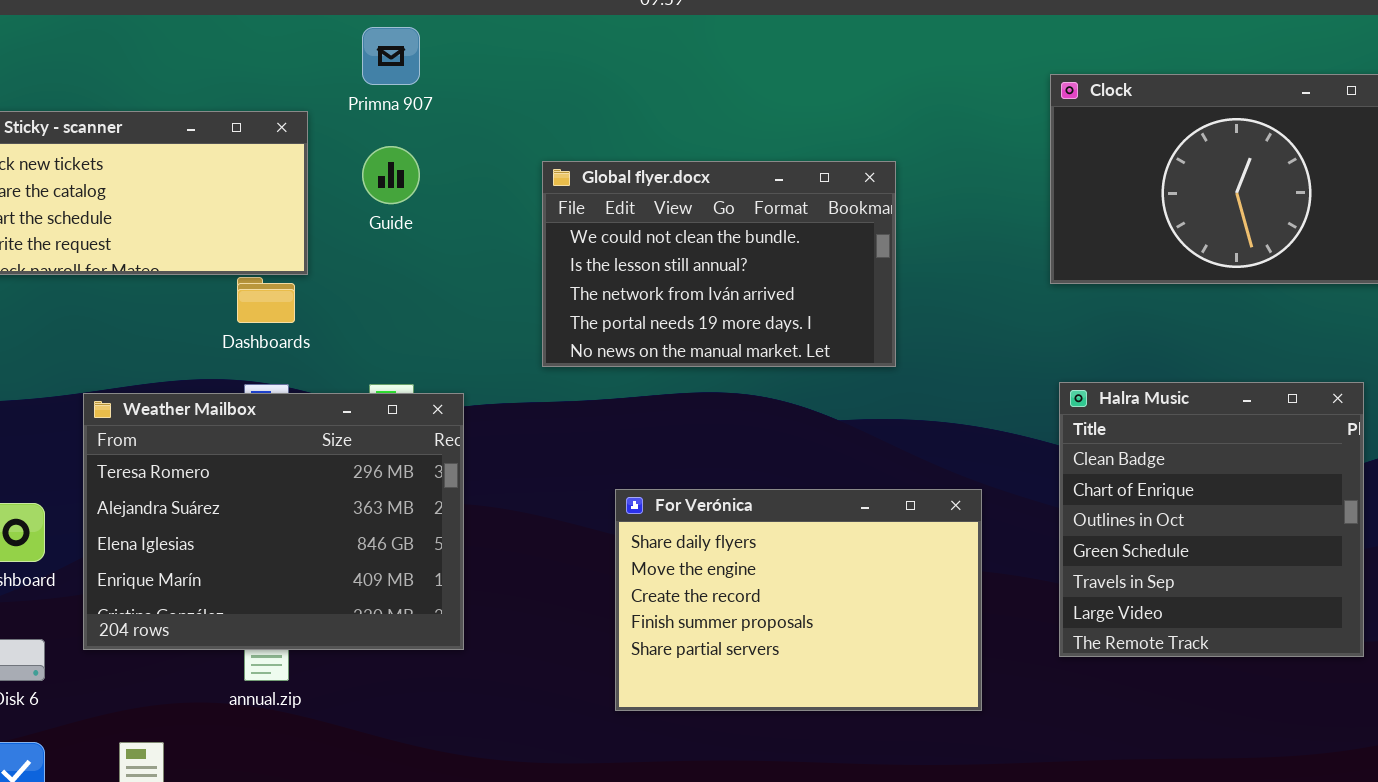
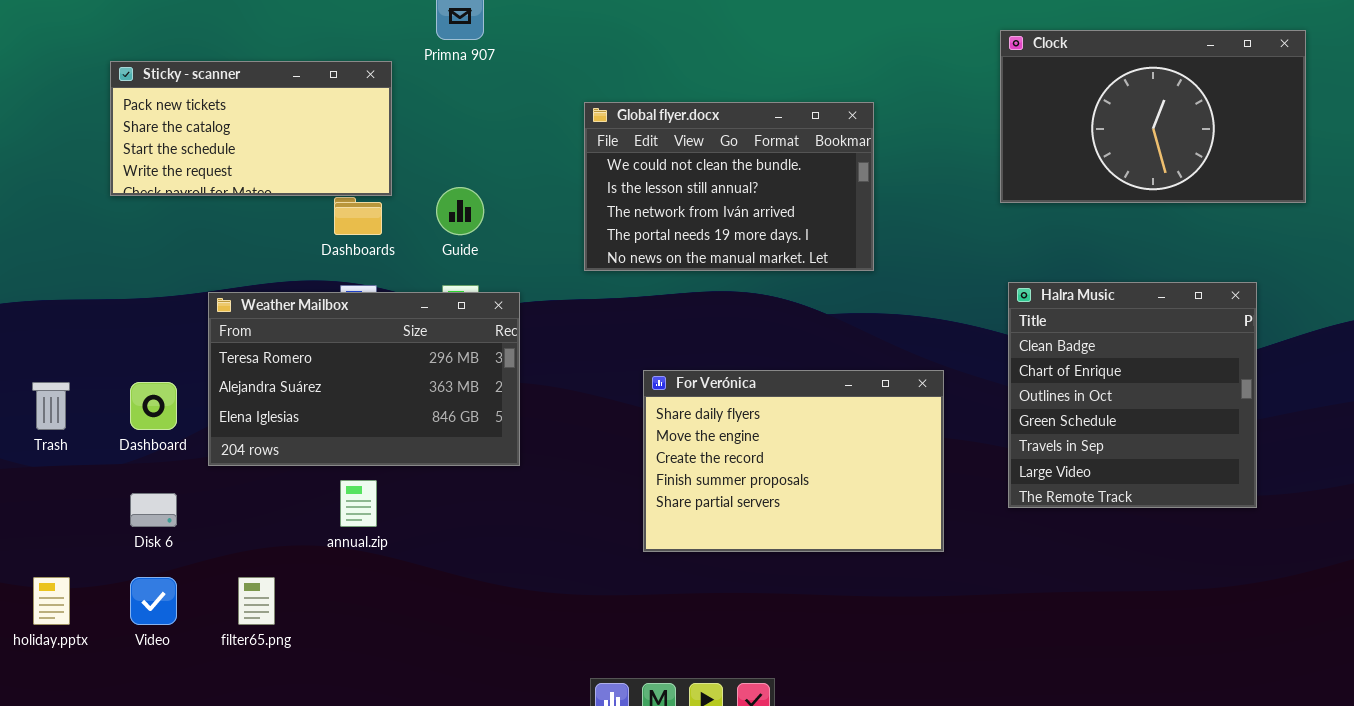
Guide: [362,146,420,204] -> [436,187,484,235], moved
Weather Mailbox: [83,393,464,650] -> [208,292,520,466], resized

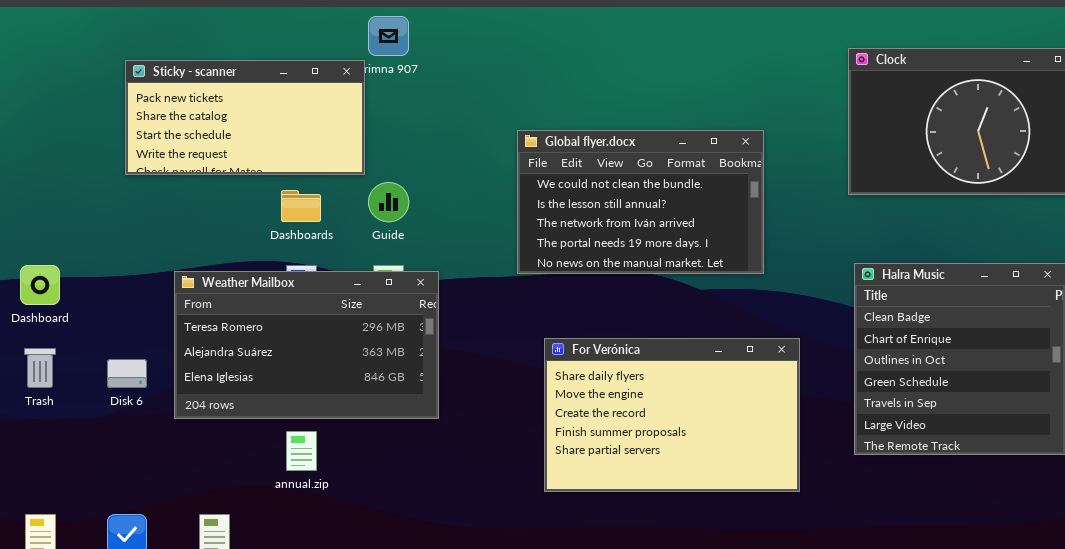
Sticky - scanner: [110,61,392,196] -> [125,60,365,175], moved
Global flyer.docx: [584,102,874,271] -> [517,130,764,274], moved
Dashboard: [130,382,177,430] -> [20,265,60,305], moved
Disk 6: [130,493,177,527] -> [107,359,147,388], moved

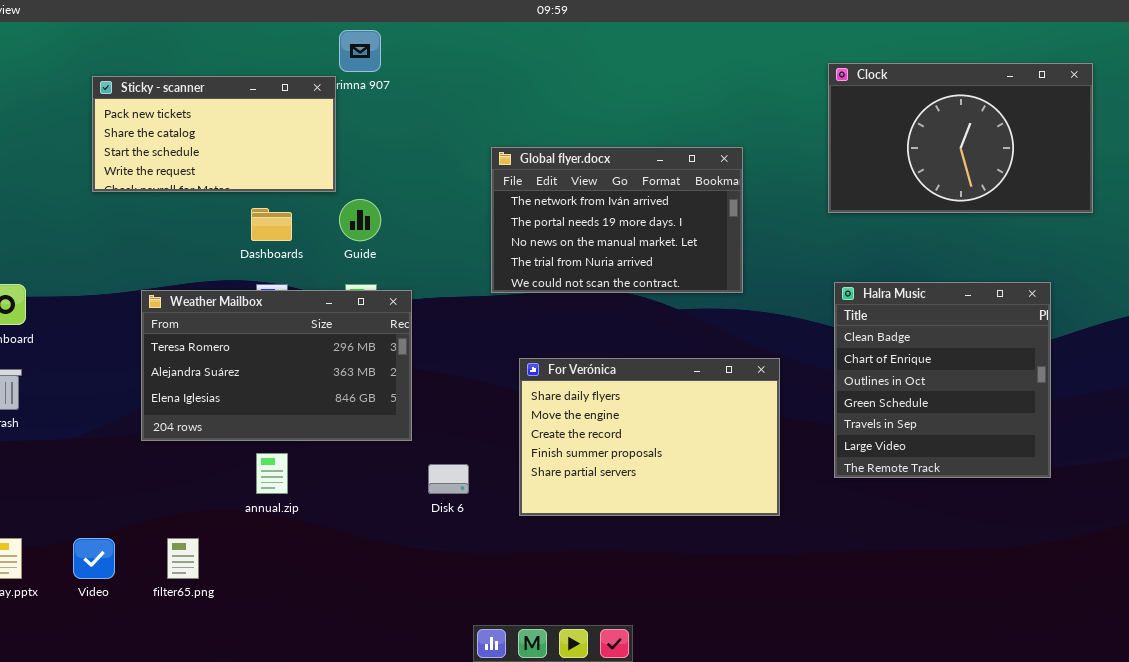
Global flyer.docx: [517,130,764,274] -> [491,147,743,293], scrolled down 2 rows
Disk 6: [107,359,147,388] -> [428,464,469,494], moved

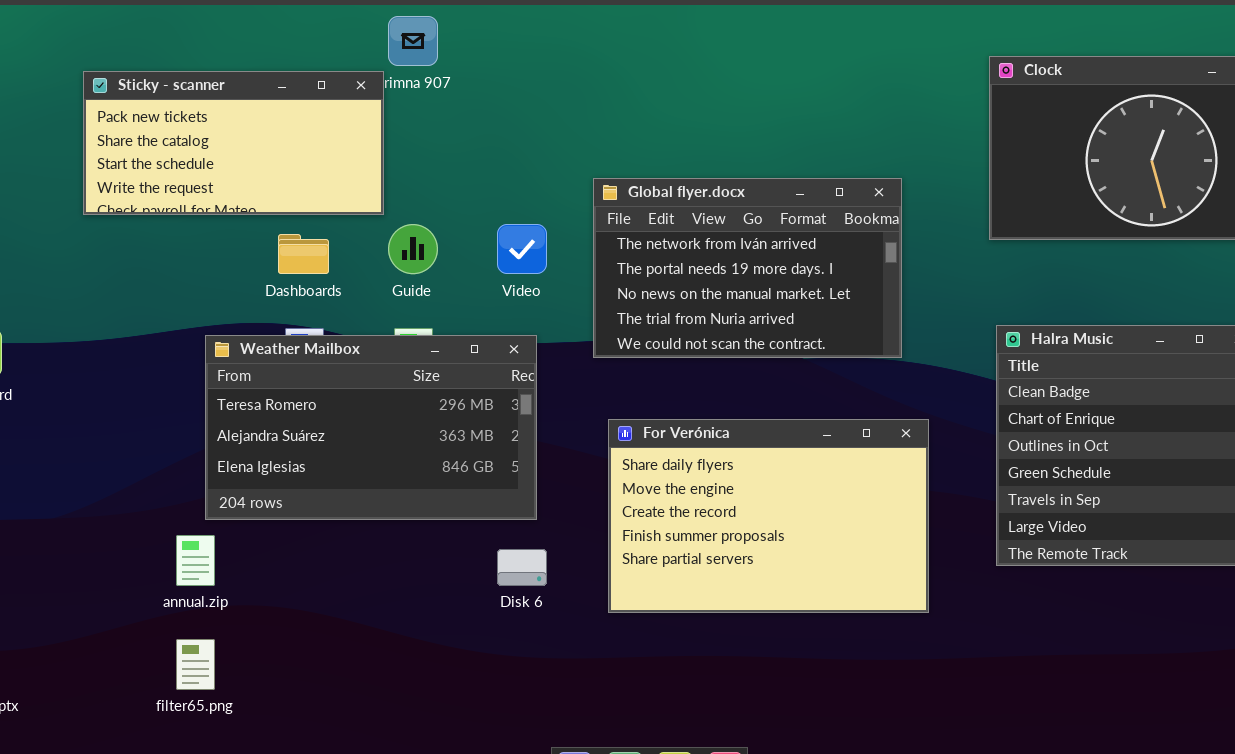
Global flyer.docx: [491,147,743,293] -> [593,178,902,358], moved
Weather Mailbox: [141,290,412,441] -> [205,335,537,520], moved
annual.zip: [256,453,288,494] -> [176,535,215,586], moved
Video: [73,538,115,579] -> [497,224,547,274], moved

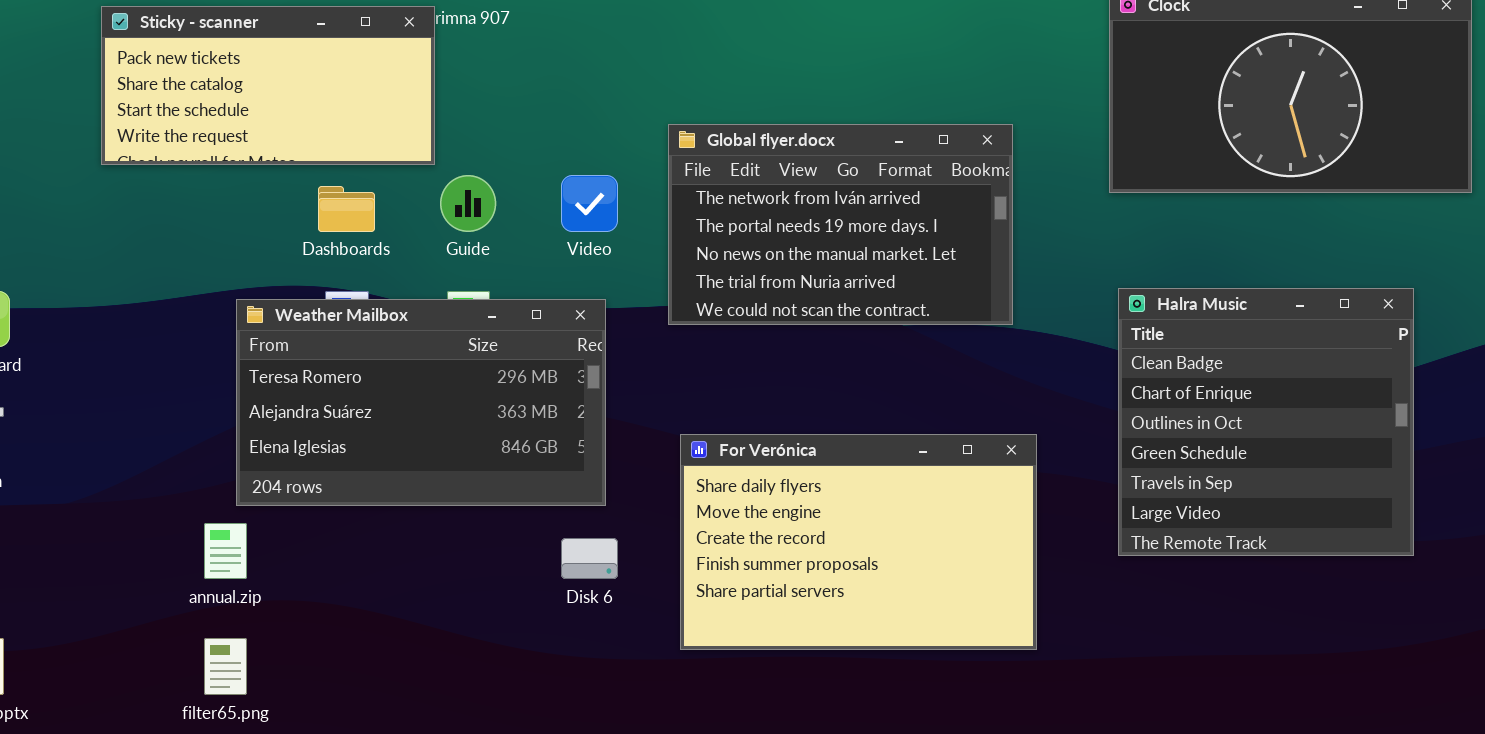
For Verónica: [608,419,929,613] -> [680,434,1037,650], moved

